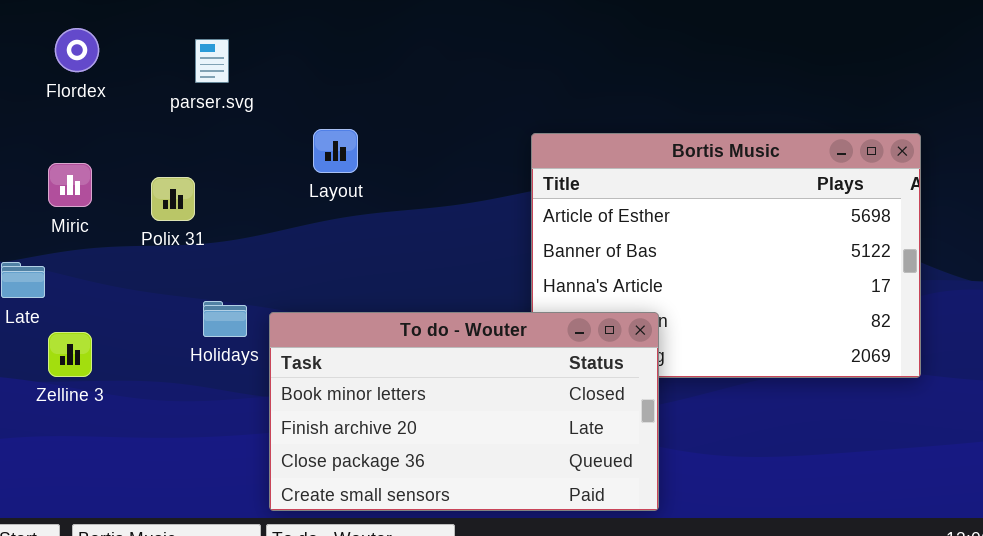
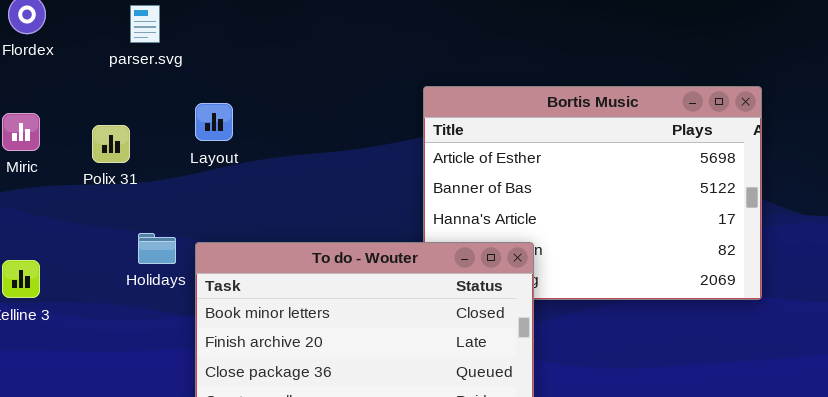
Layout: [313,129,358,173] -> [195,103,233,141], moved

